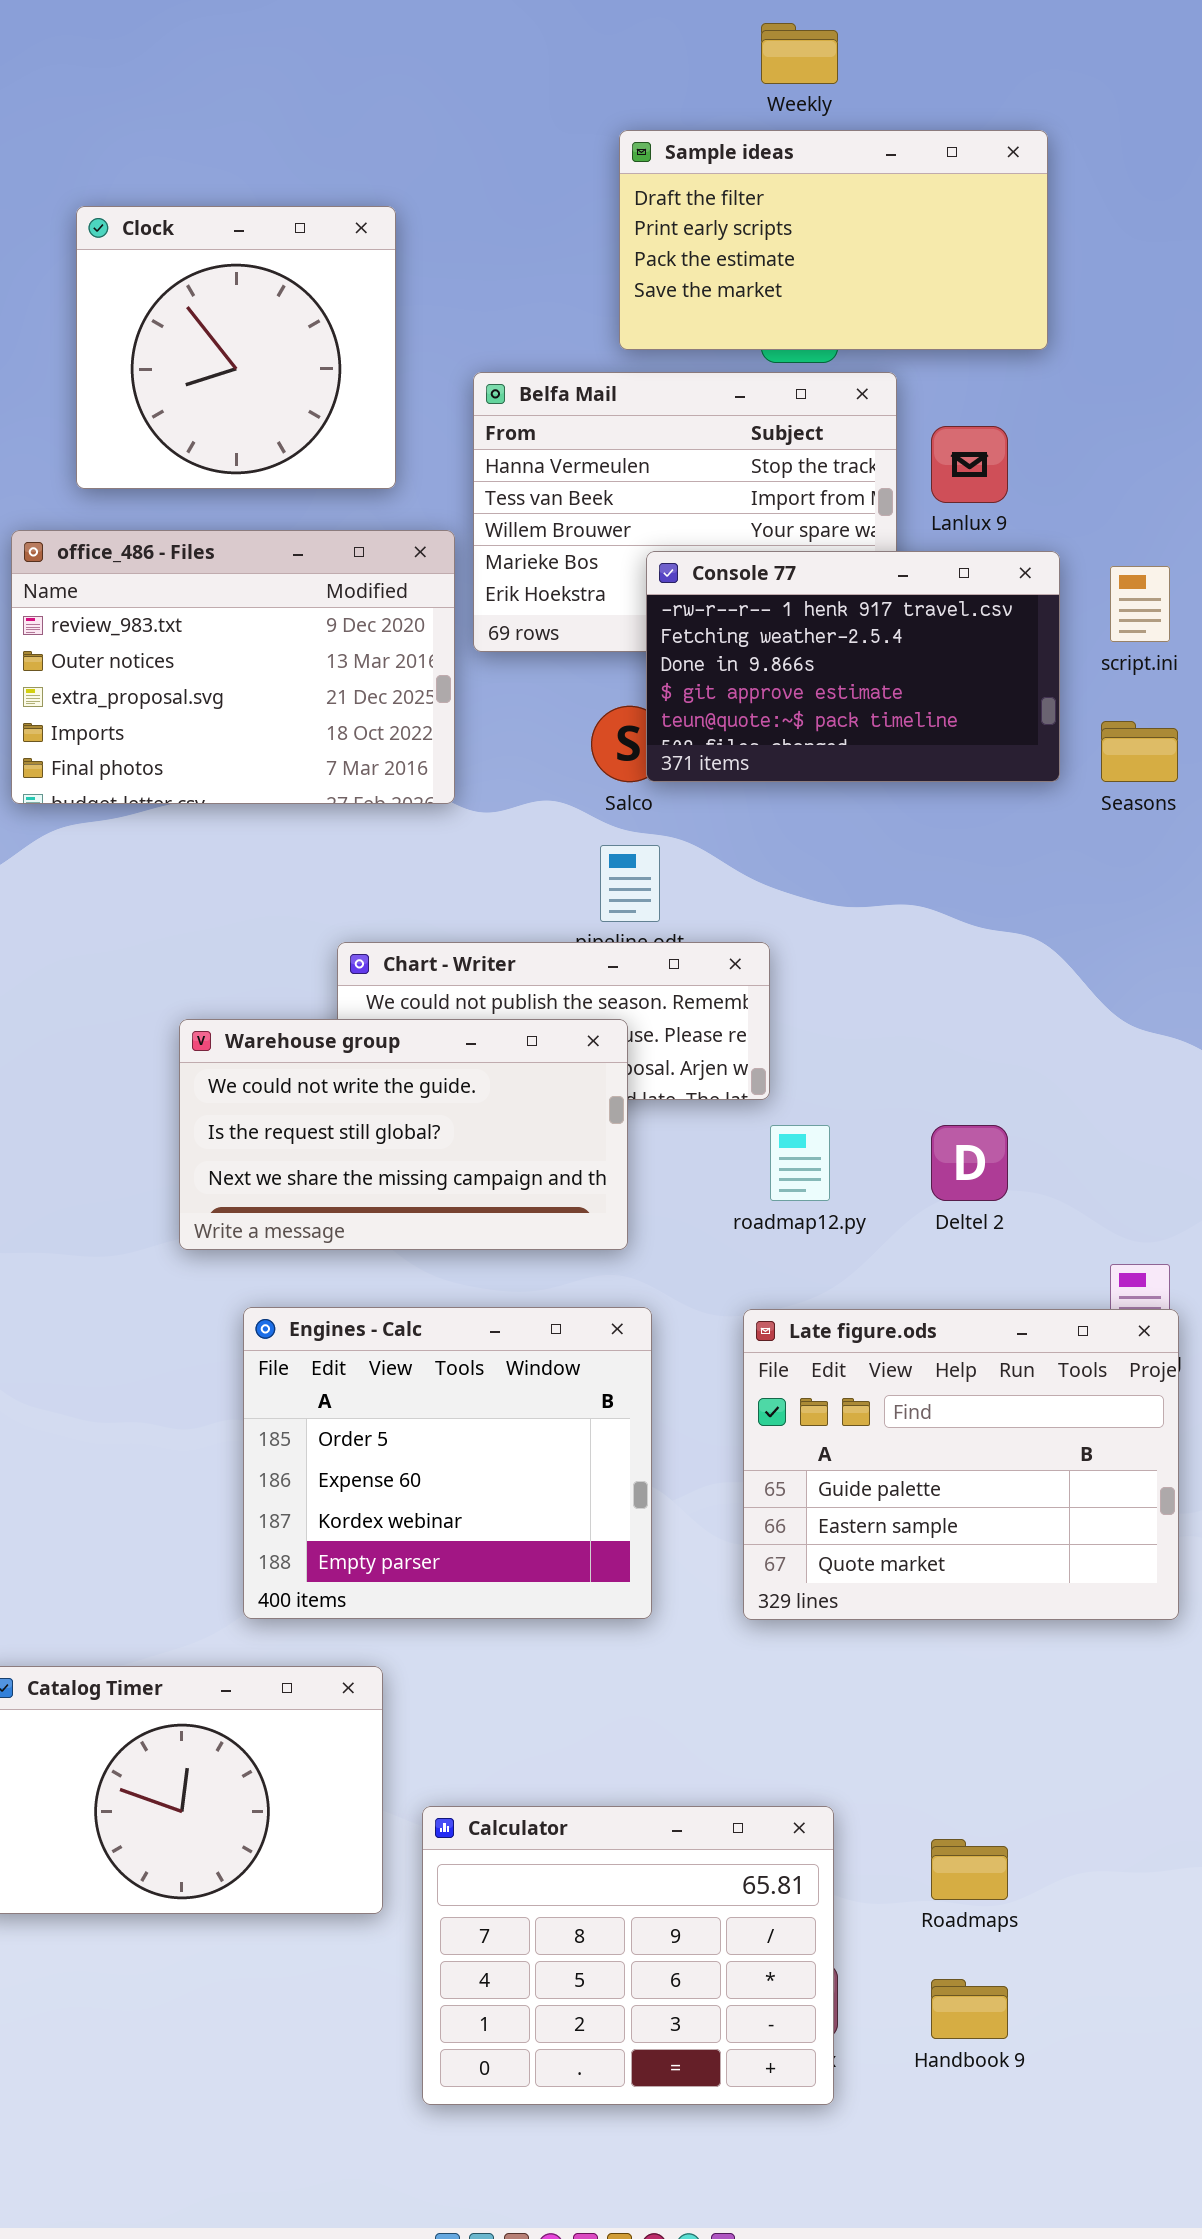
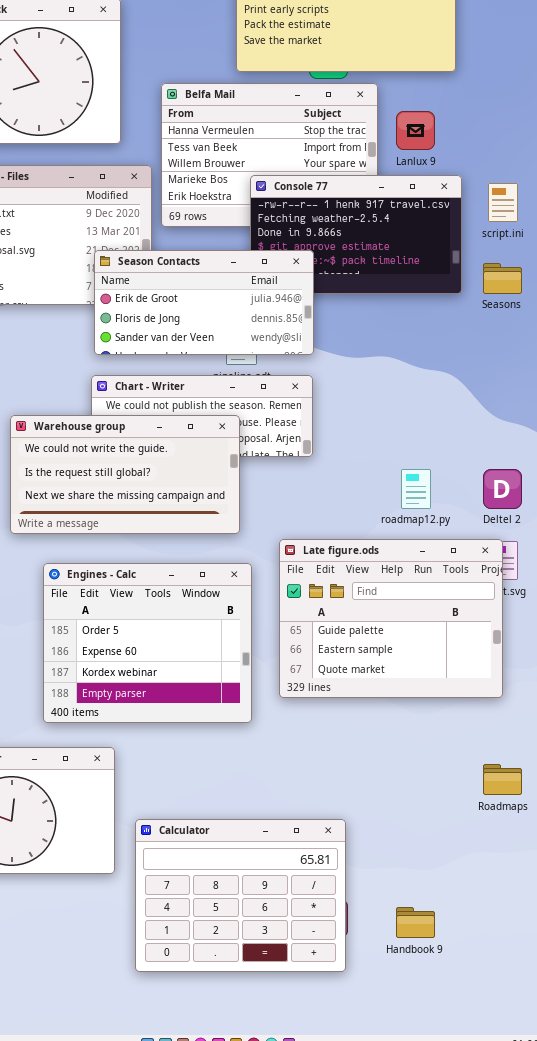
Season Contacts: none -> [94,250,314,355], opened
roadmap12.py: [770,1125,830,1201] -> [401,469,431,509], moved
Deltel 2: [931,1125,1008,1201] -> [483,469,522,509], moved
Late figure.ods: [743,1309,1179,1620] -> [279,539,503,698], moved
Roadmaps: [931,1839,1008,1900] -> [483,764,522,795], moved

